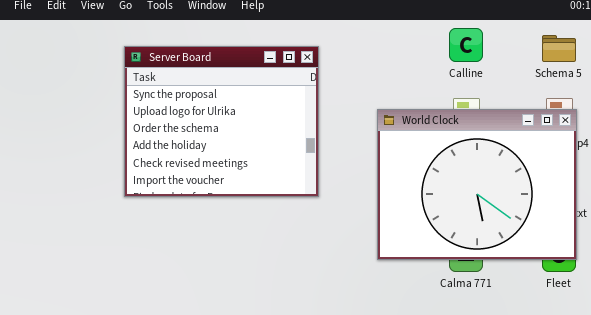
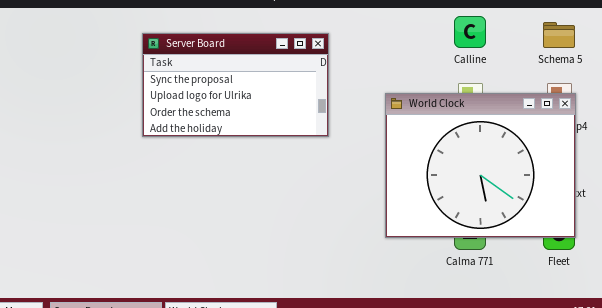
Server Board: [124,46,319,197] -> [142,33,329,137], resized

